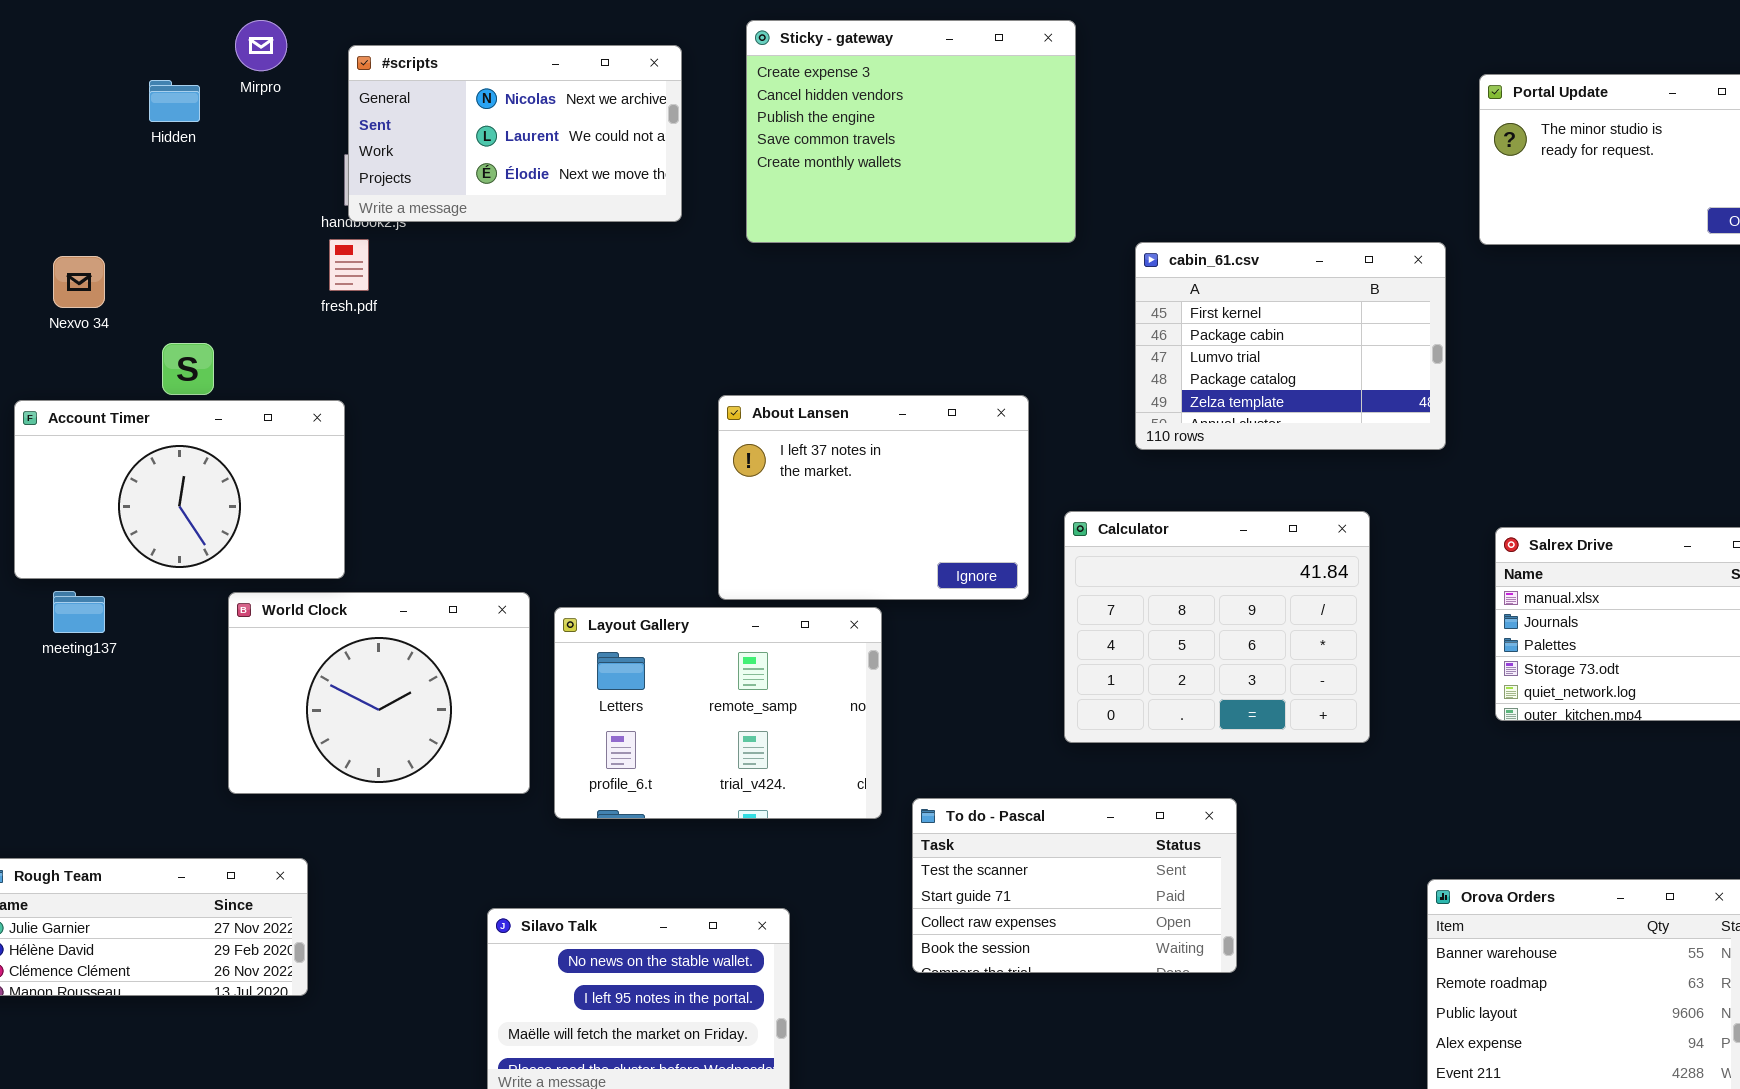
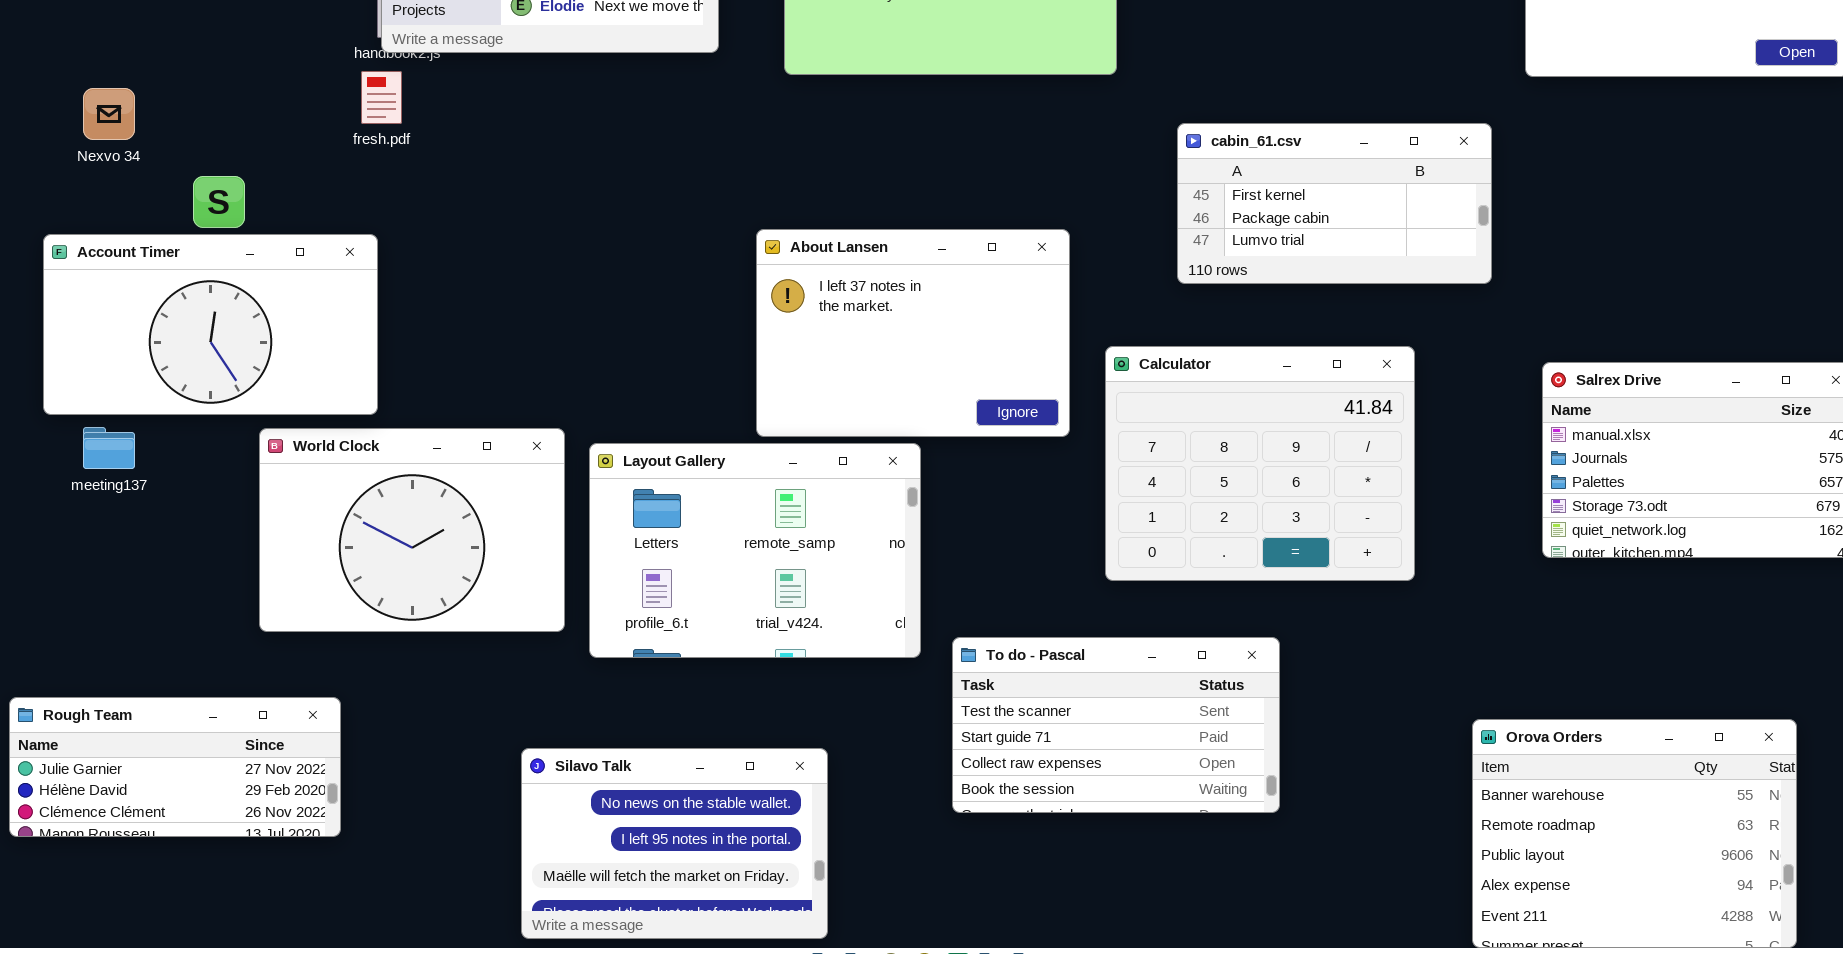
cabin_61.csv: [1135,242,1446,450] -> [1177,123,1492,284], resized

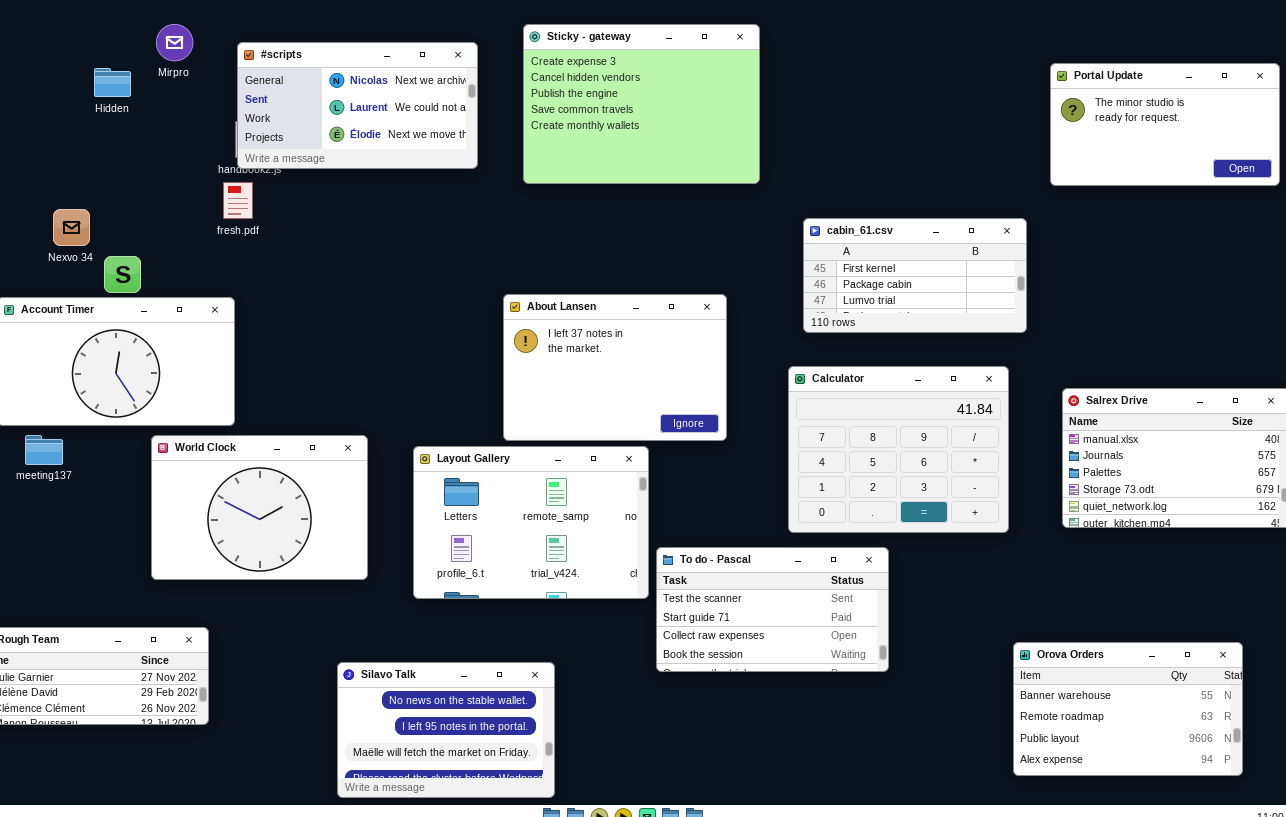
Nexvo 34: [83,88,135,140] -> [53,209,90,246], moved
Calculator: [1105,346,1415,581] -> [788,366,1009,533], moved
Layout Gallery: [589,443,921,658] -> [413,446,649,599], moved
To do - Pascal: [952,637,1280,813] -> [656,547,889,672], moved
Orova Orders: [1472,719,1797,948] -> [1013,642,1243,776], resized

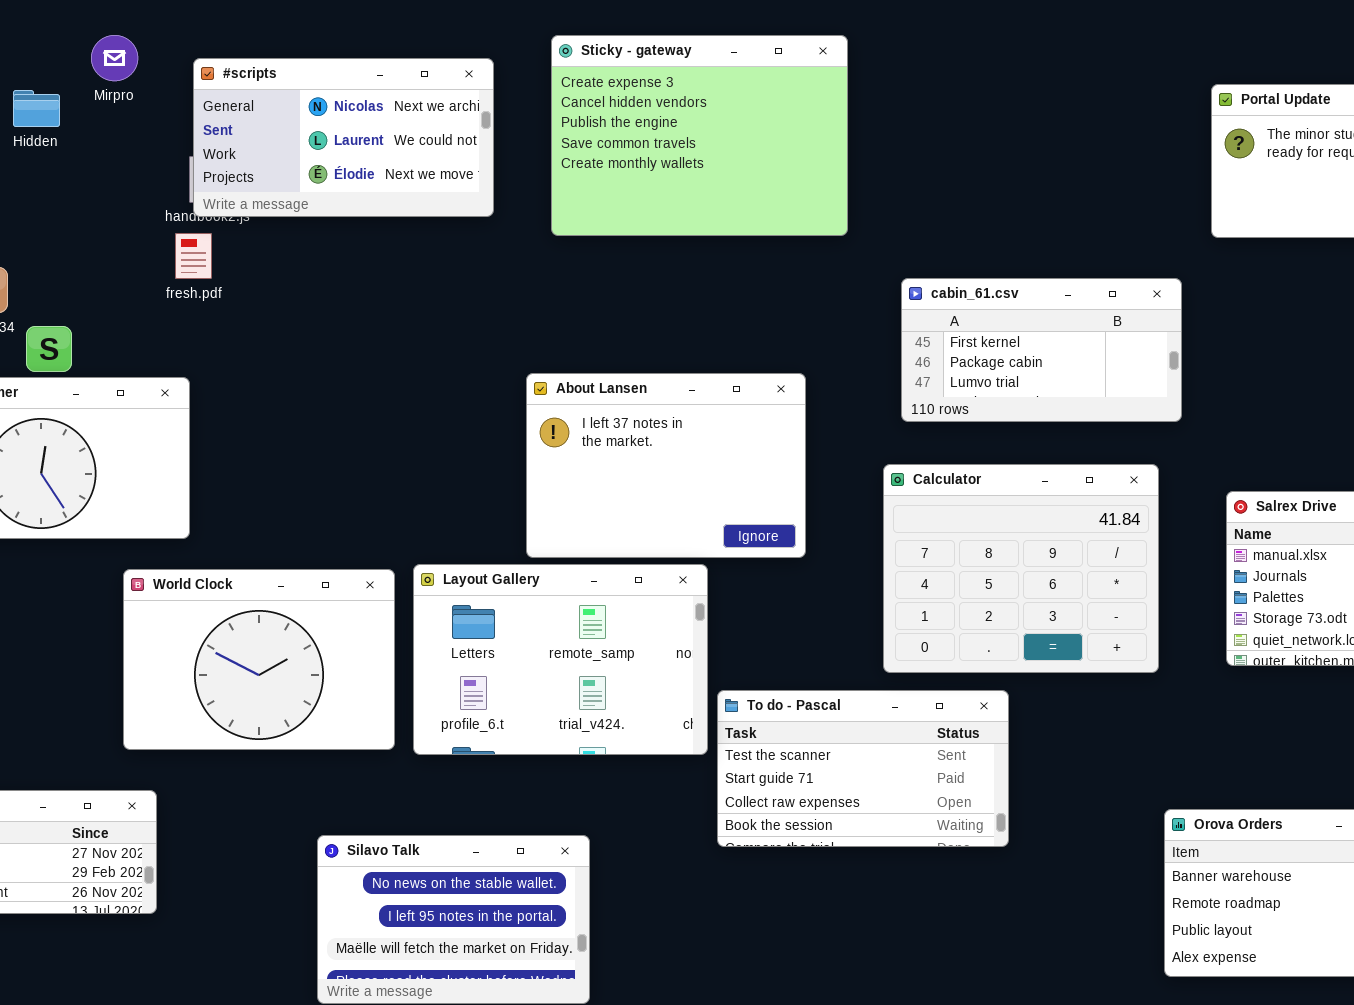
World Clock: [151,435,368,580] -> [123,569,395,750], moved

